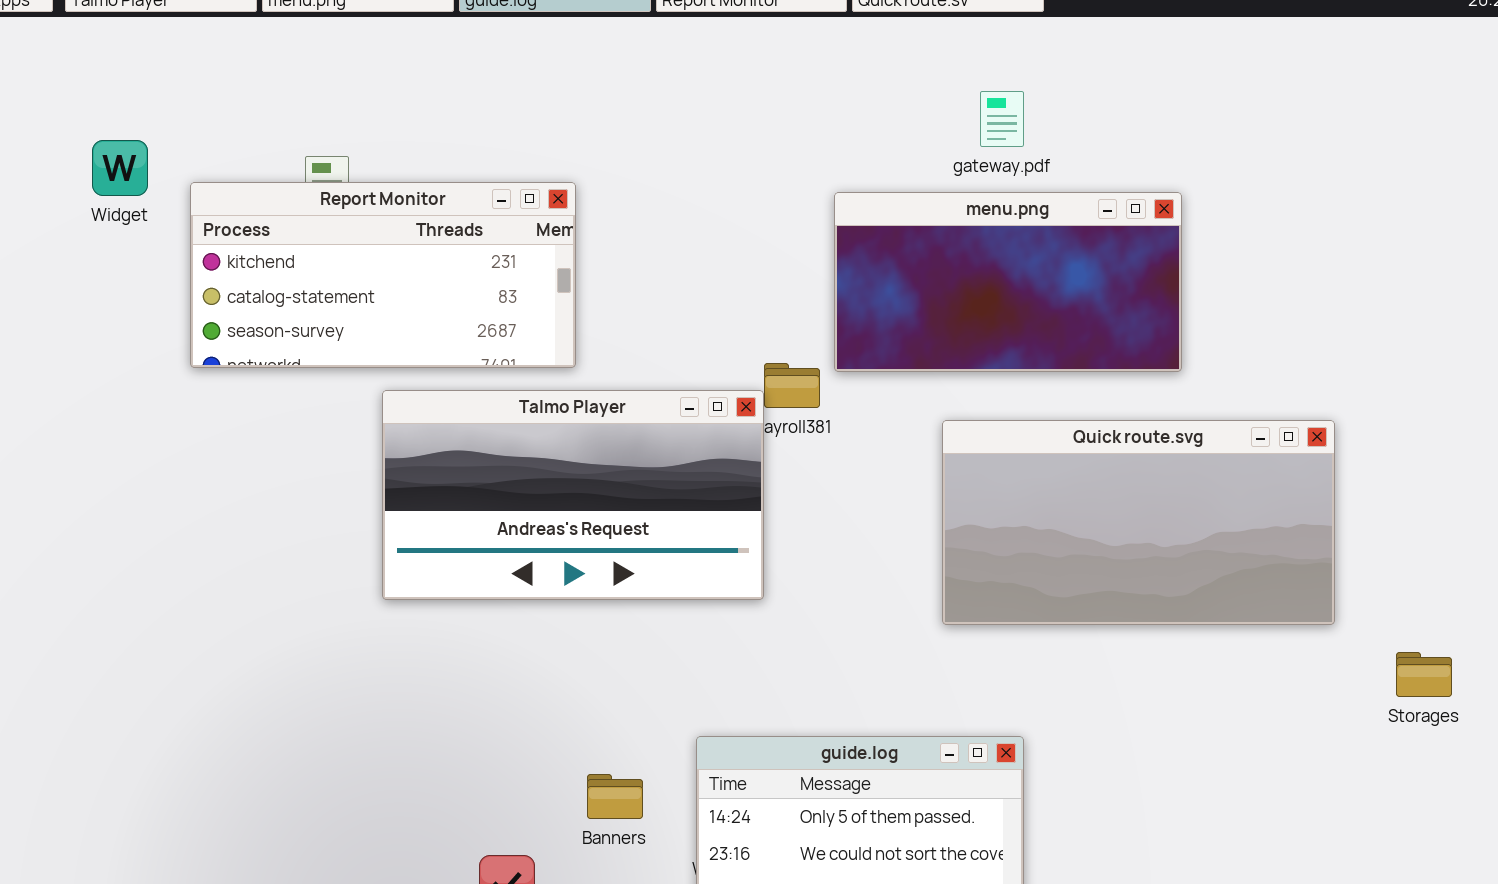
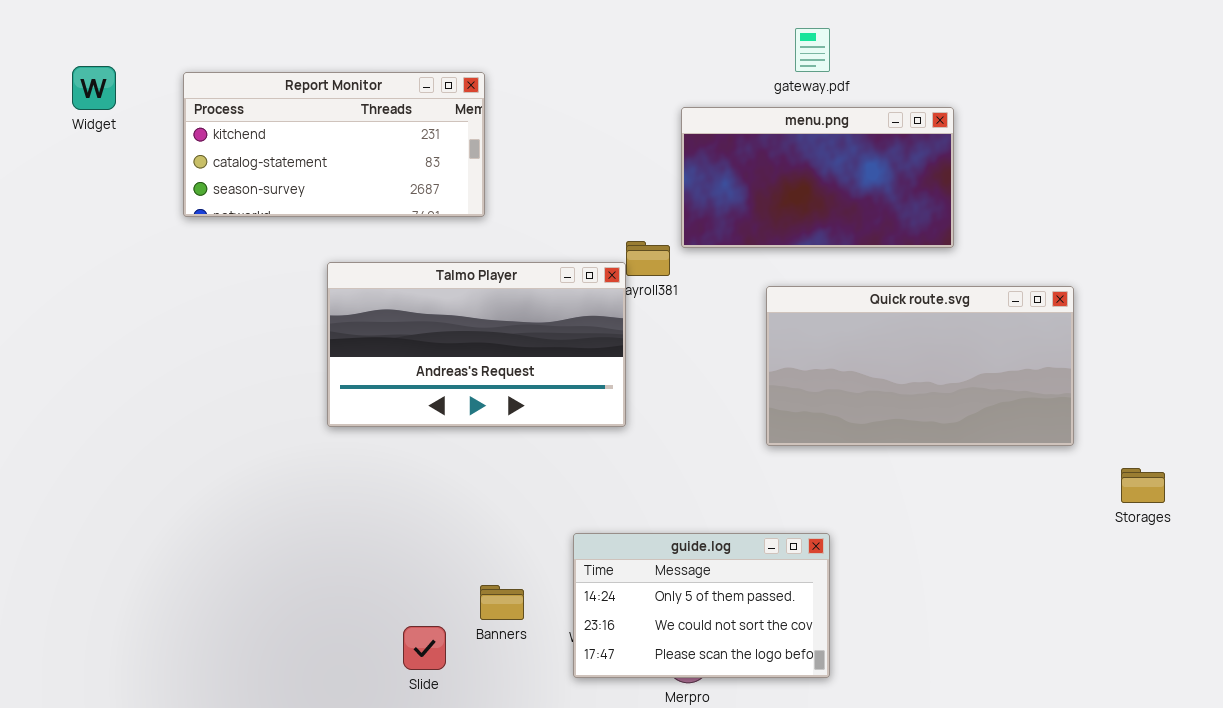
Widget: [92,140,148,196] -> [72,66,116,110], moved
Report Monitor: [190,182,576,368] -> [183,72,485,217], moved
Banners: [587,774,643,819] -> [480,585,524,620], moved

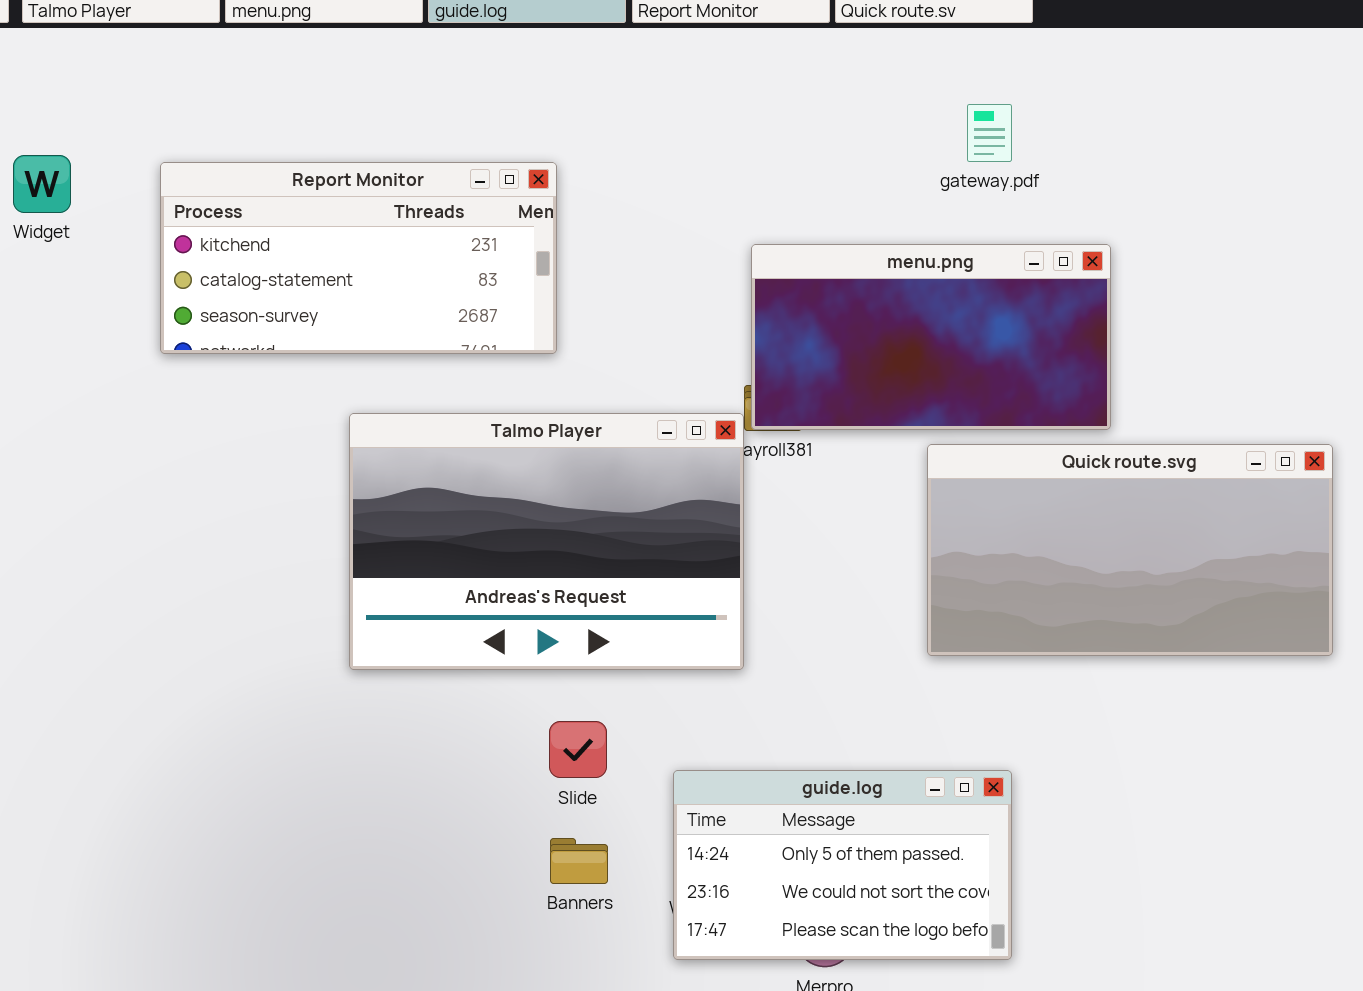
menu.png: [681,107,954,248] -> [751,244,1111,430], moved
Talmo Player: [327,262,626,427] -> [349,413,744,670], resized
Slide: [403,626,446,670] -> [549,721,607,778], moved

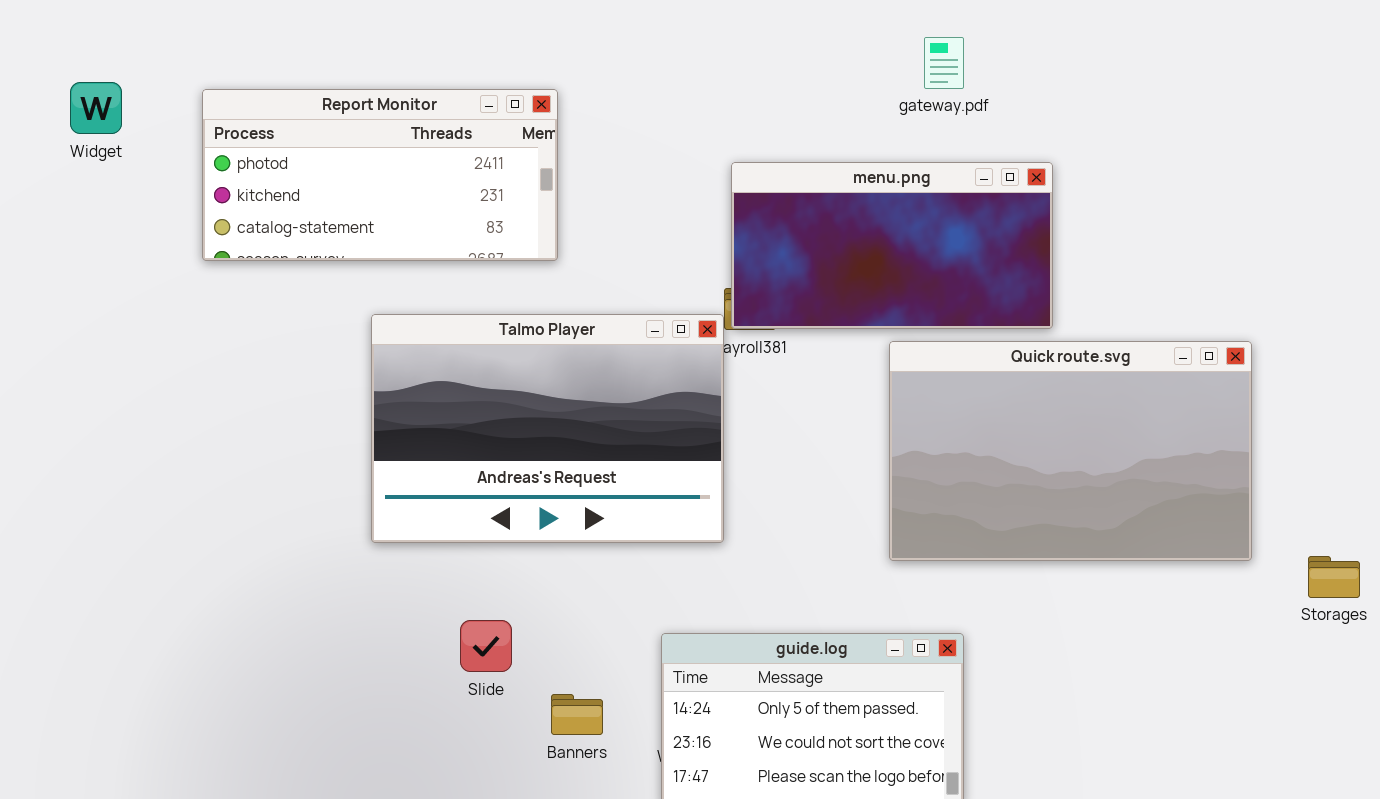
Report Monitor: [160,162,557,354] -> [202,89,558,261], scrolled up 1 row
Quick route.svg: [927,444,1333,656] -> [889,341,1252,561], resized
Slide: [549,721,607,778] -> [460,620,512,672], moved

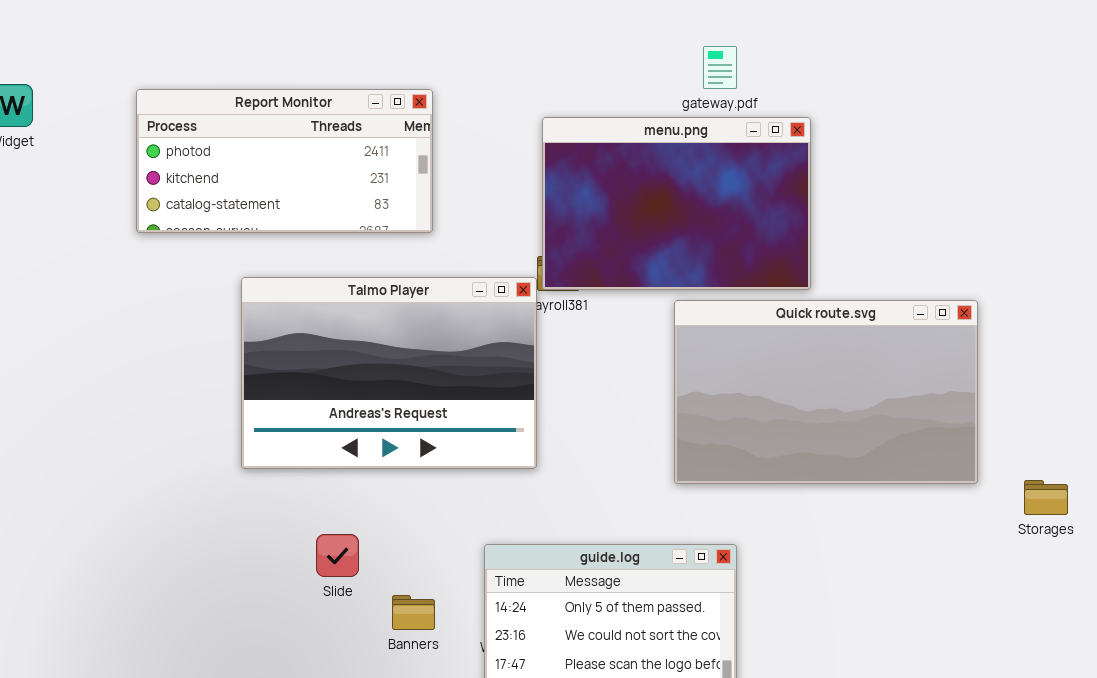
Report Monitor: [202,89,558,261] -> [136,89,433,233], moved
menu.png: [731,162,1053,329] -> [542,117,811,290], resized

